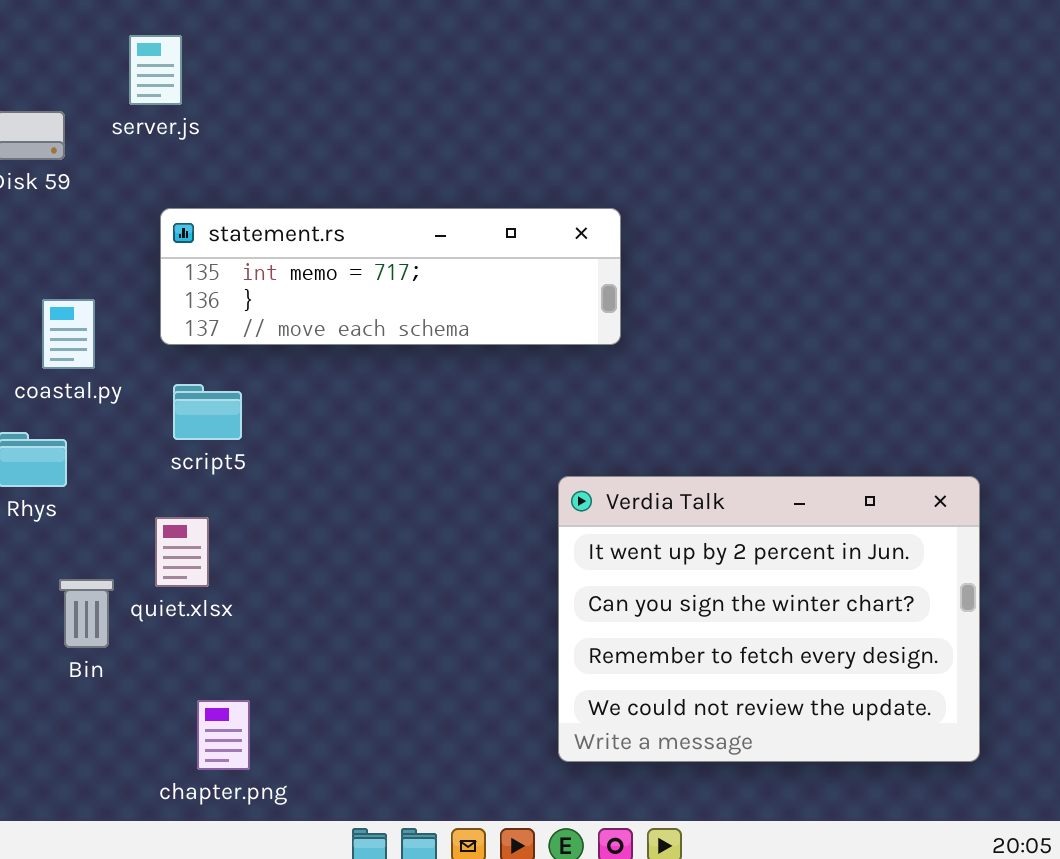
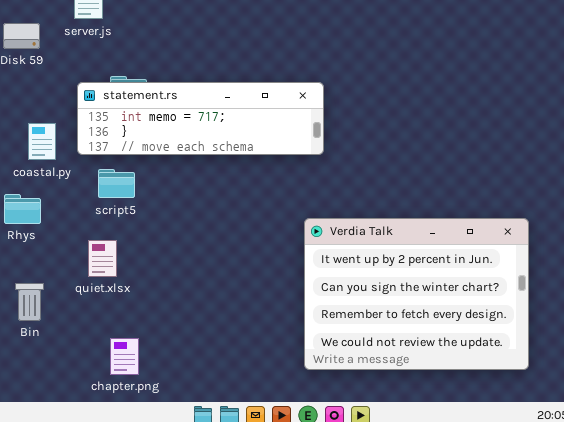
statement.rs: [160,208,621,345] -> [77,82,324,155], moved
Bin: [59,579,114,648] -> [15,283,44,321], moved

